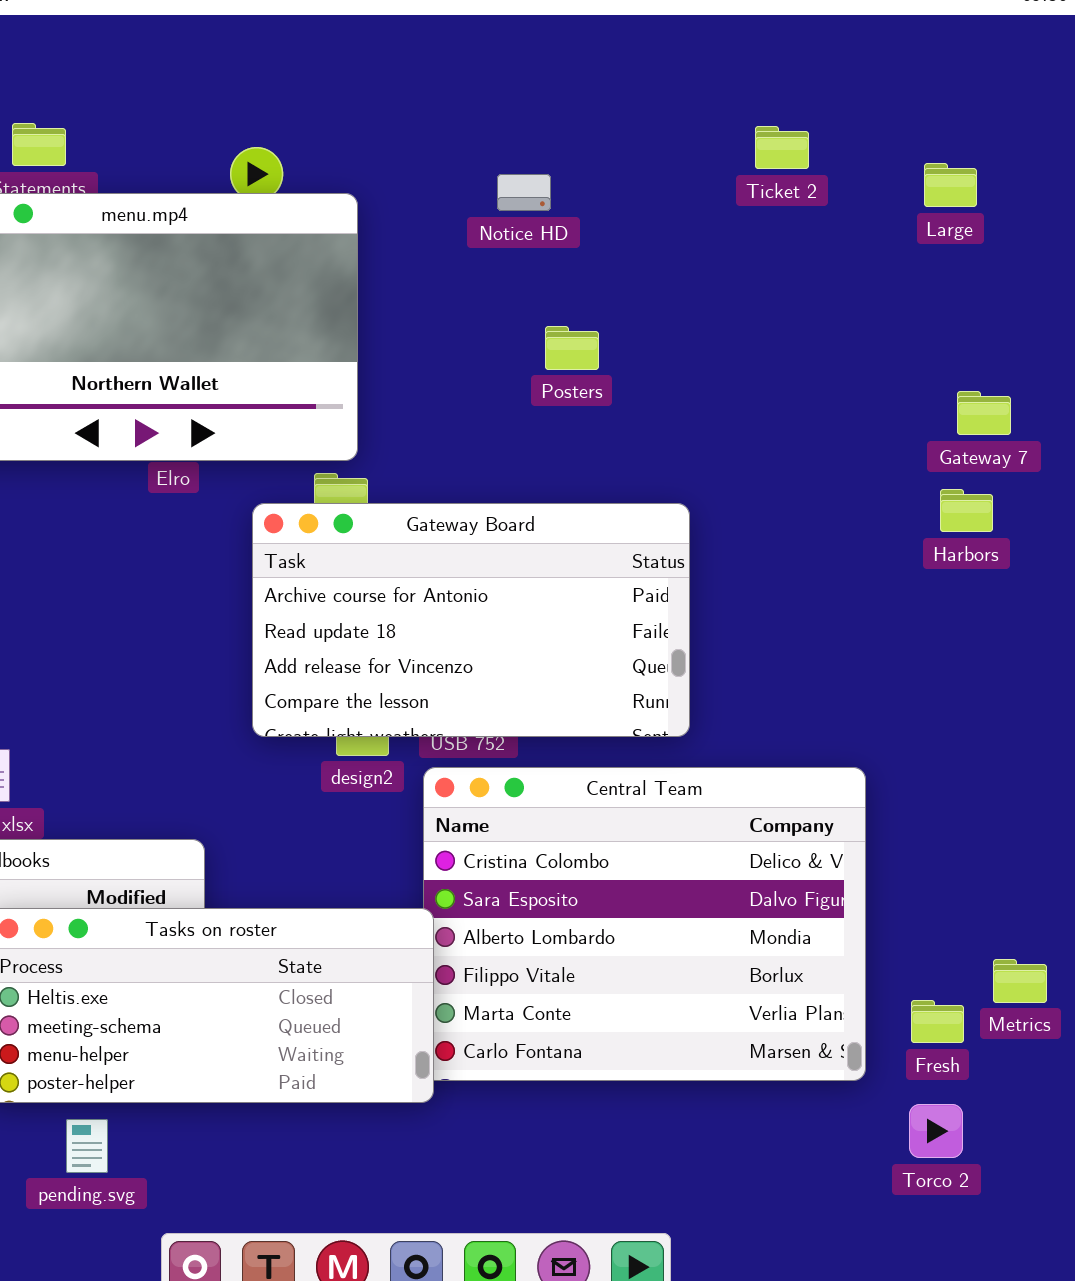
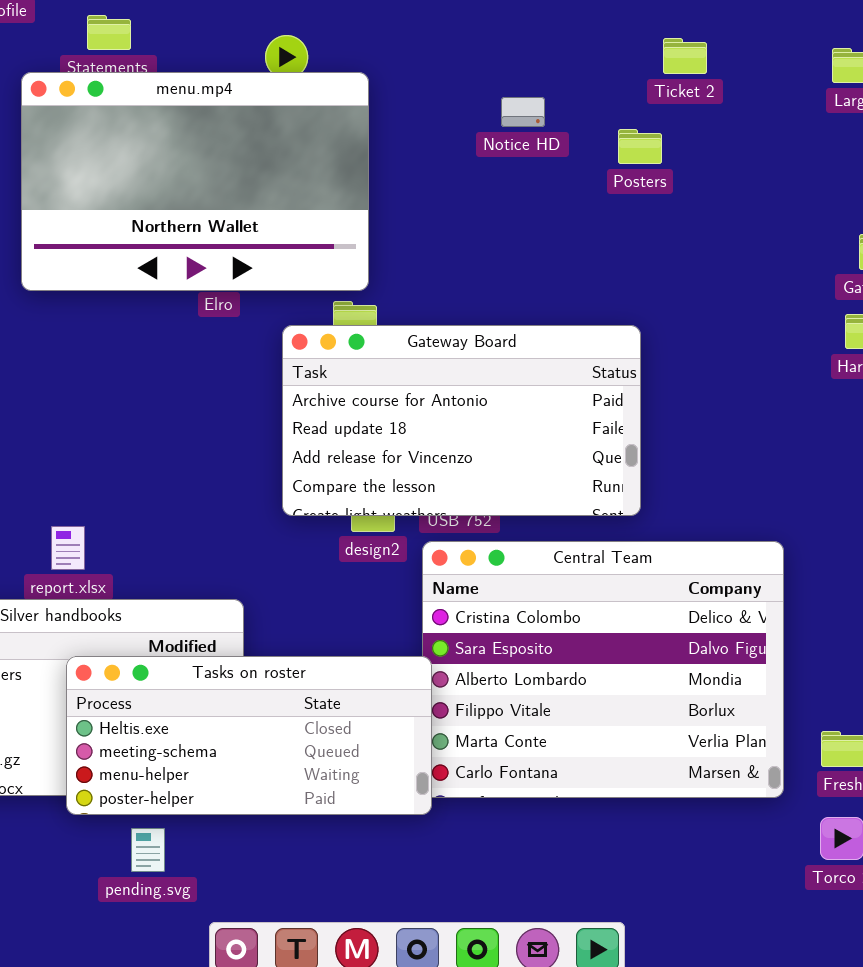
Ticket 2: [755,126,809,169] -> [663,38,707,74], moved
Notice HD: [497,174,551,211] -> [501,97,545,127], moved
Posters: [545,326,599,370] -> [618,129,662,164], moved

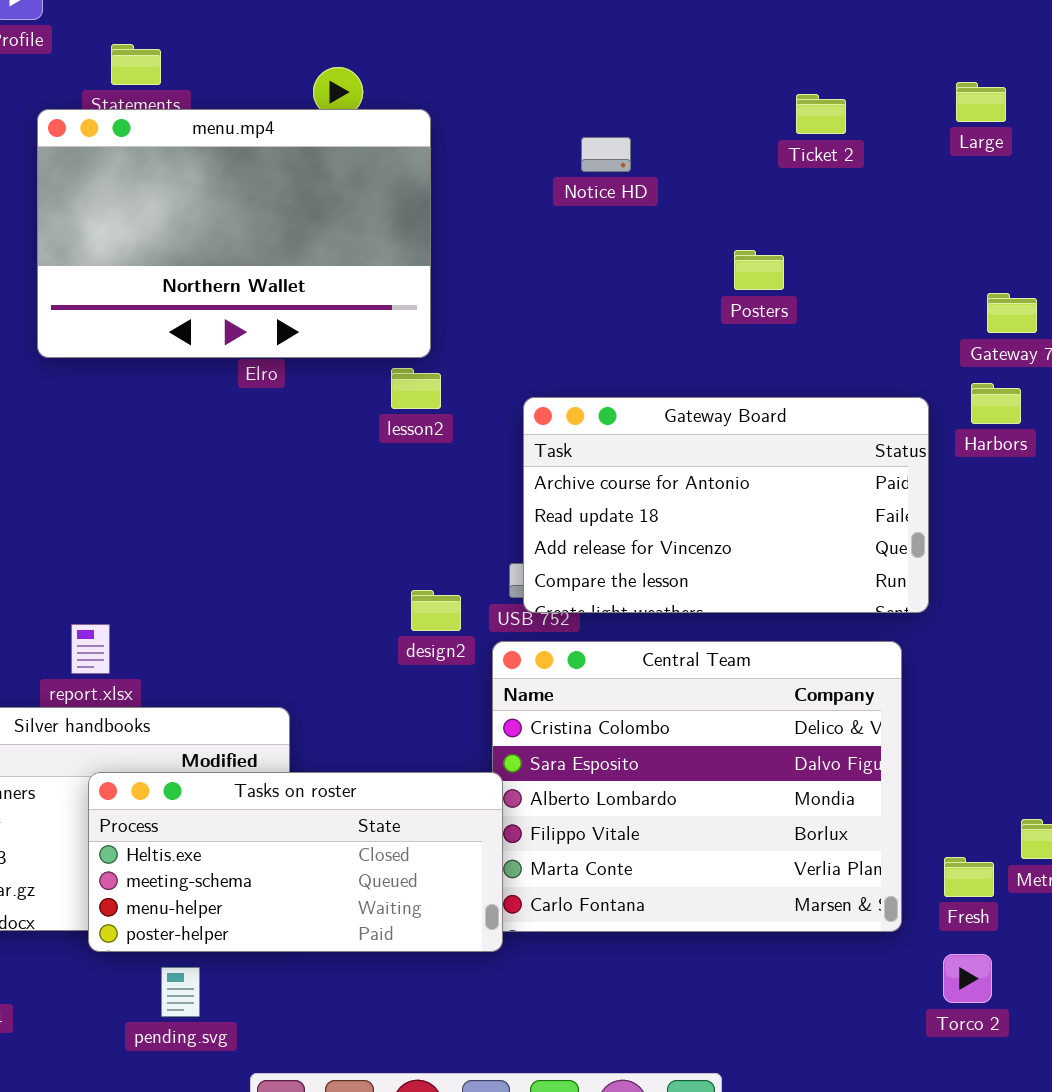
Ticket 2: [663,38,707,74] -> [796,94,846,134], moved
Posters: [618,129,662,164] -> [734,250,784,290], moved
Gateway Board: [282,325,641,516] -> [523,397,929,613], moved

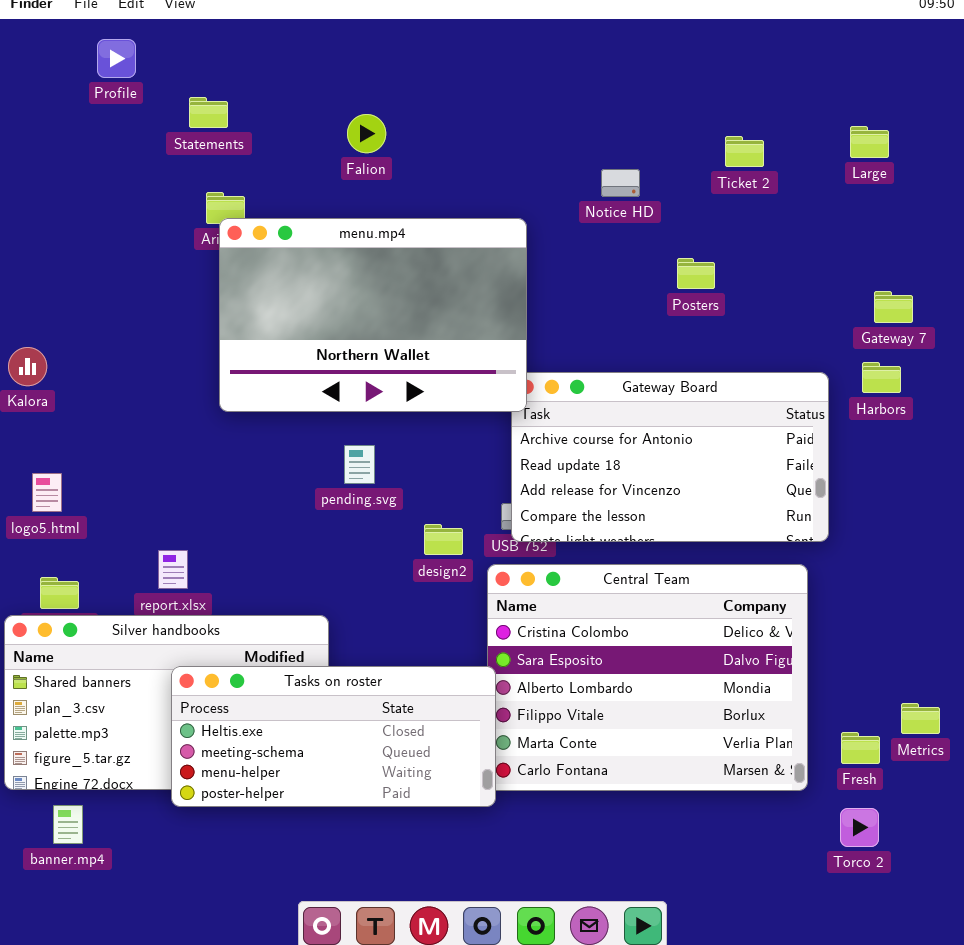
menu.mp4: [37,109,431,358] -> [219,218,527,412], moved
Notice HD: [581,137,631,172] -> [601,169,640,197], moved
pending.svg: [161,967,200,1017] -> [344,445,375,484], moved

